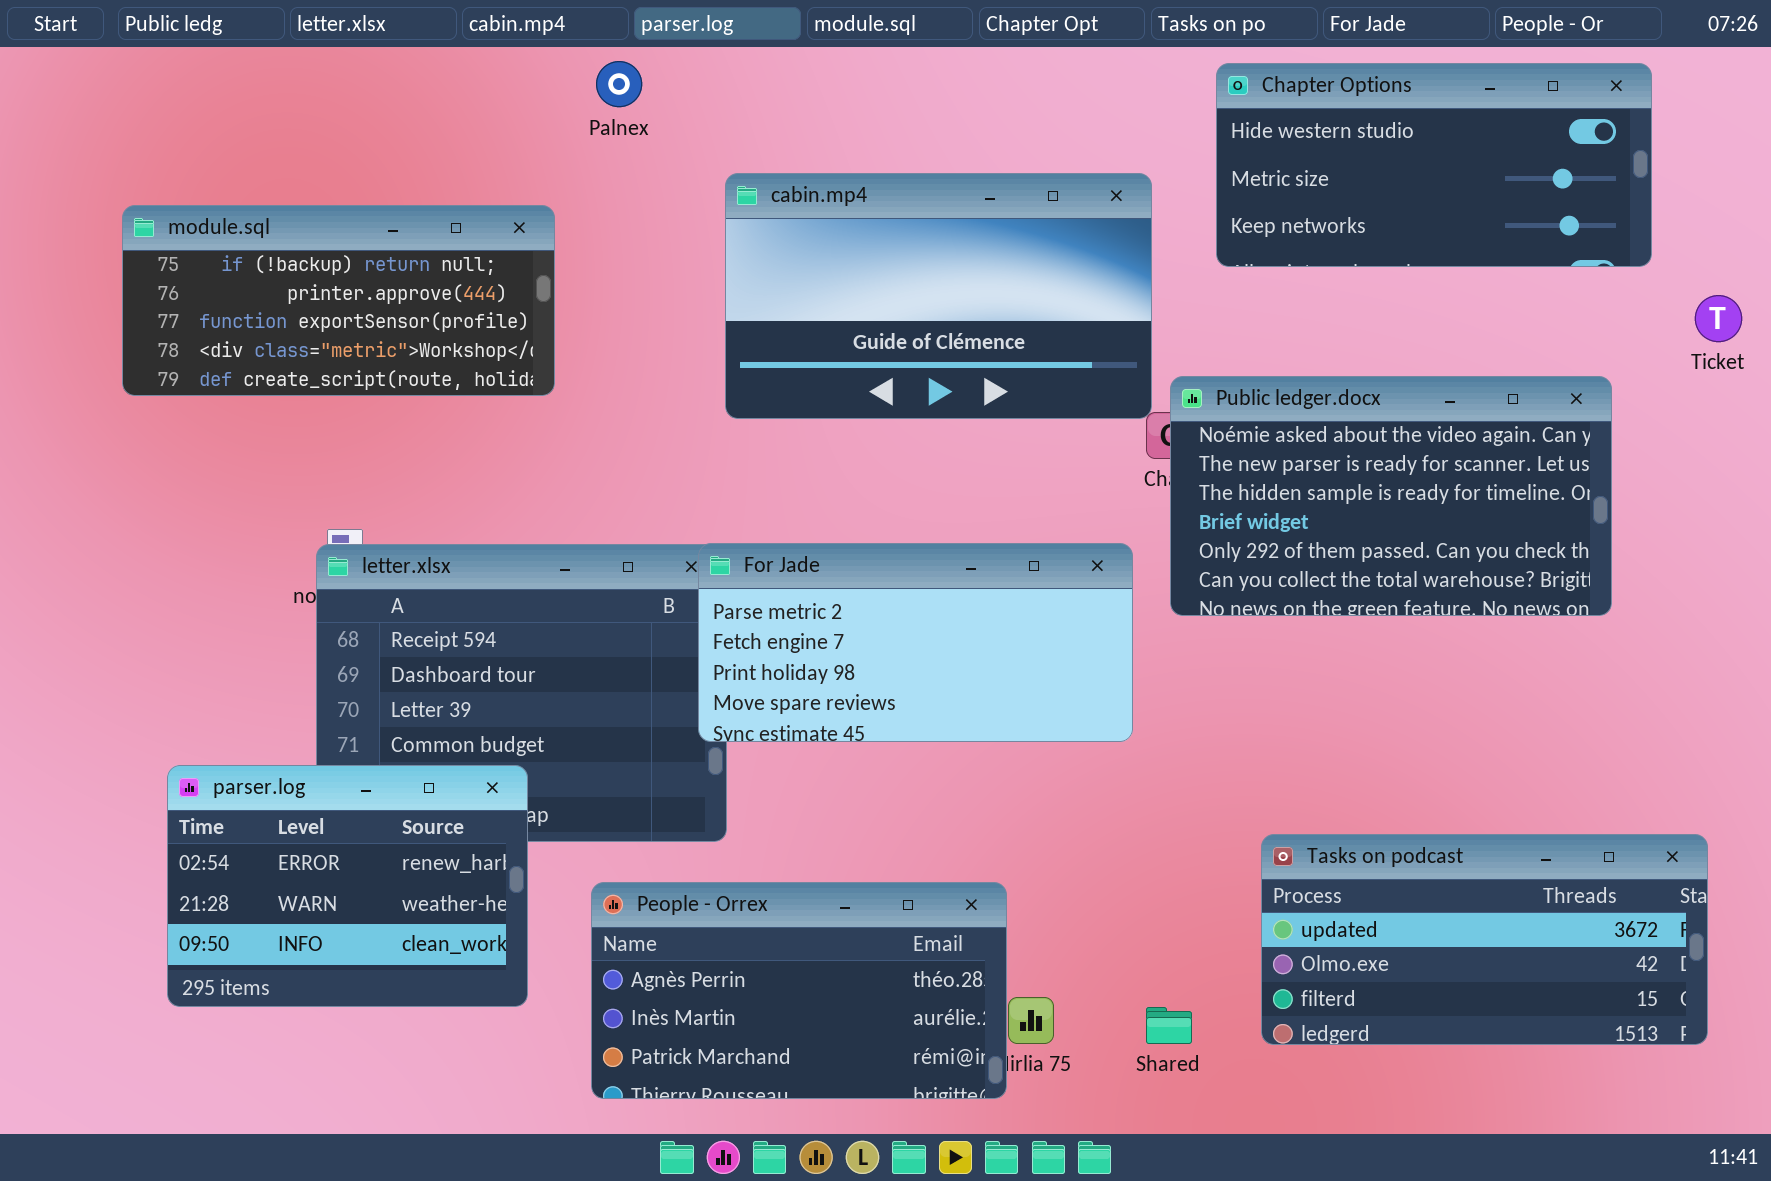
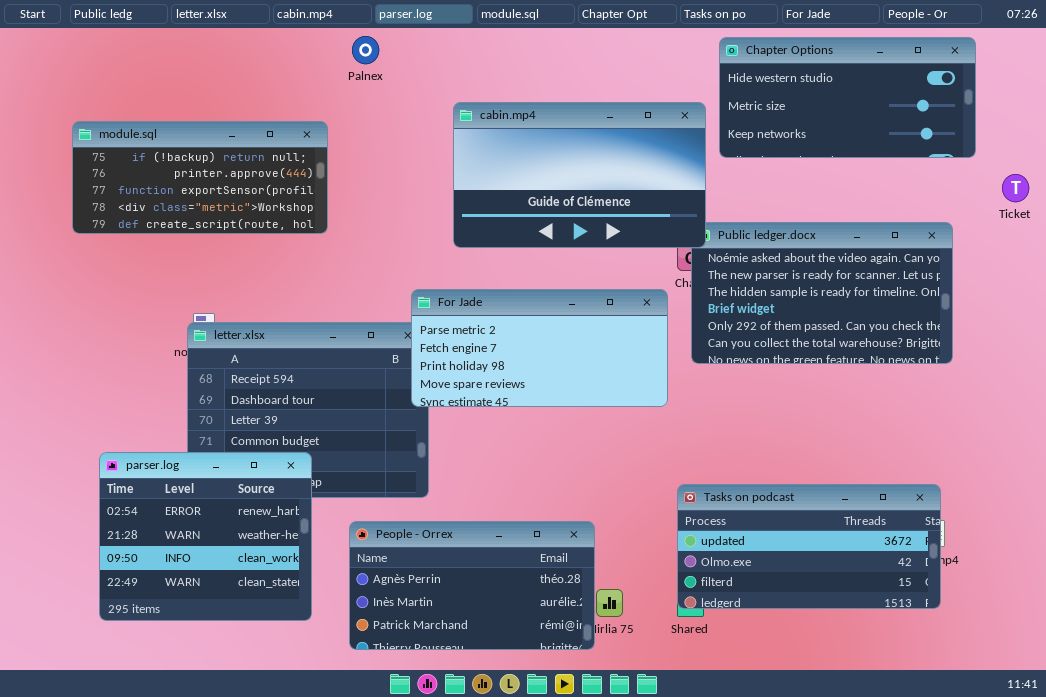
cabin.mp4: [725,173,1152,419] -> [453,102,706,248], moved
For Jade: [698,543,1133,742] -> [411,289,668,407], moved
parser.log: [167,765,528,1007] -> [99,452,312,621], resized
Tasks on podcast: [1261,834,1708,1045] -> [677,484,941,609], moved

